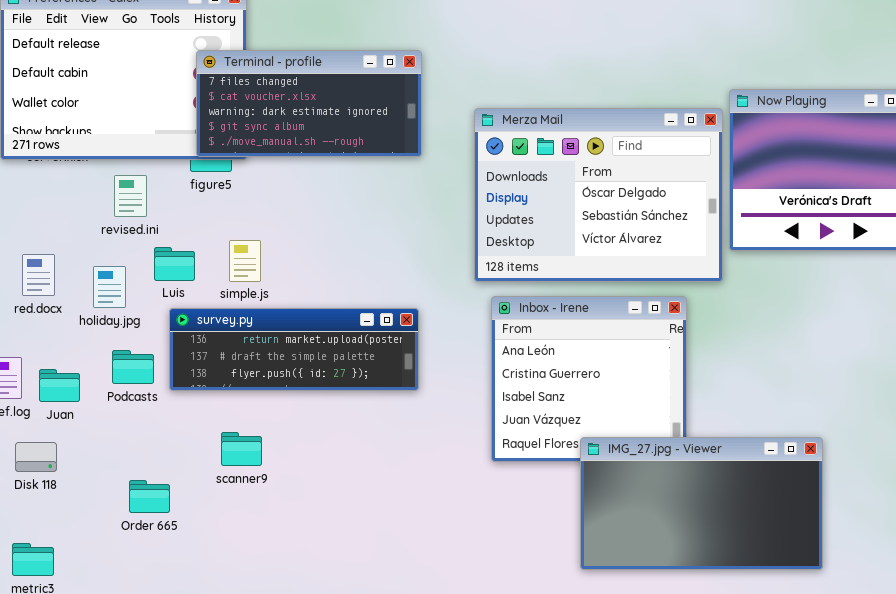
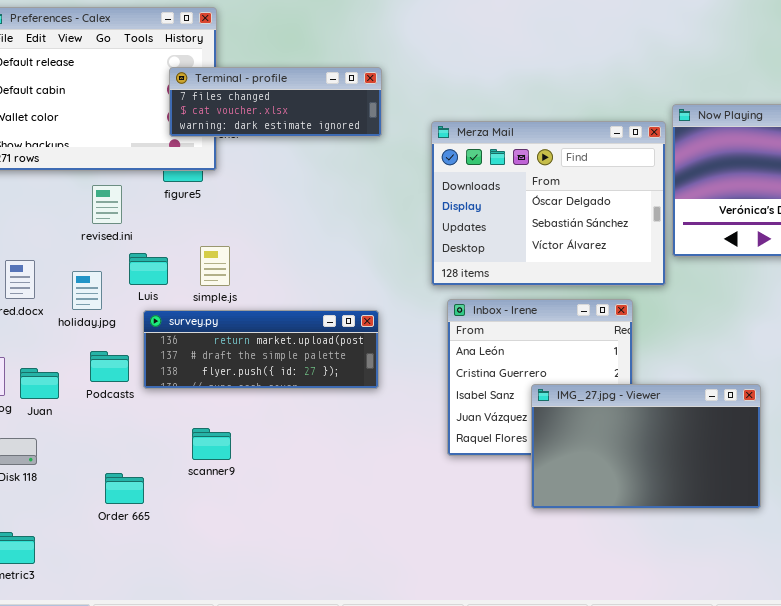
Terminal - profile: [196,50,422,157] -> [169,67,382,137], resized
IMG_27.jpg - Viewer: [580,437,823,570] -> [531,384,761,509], moved

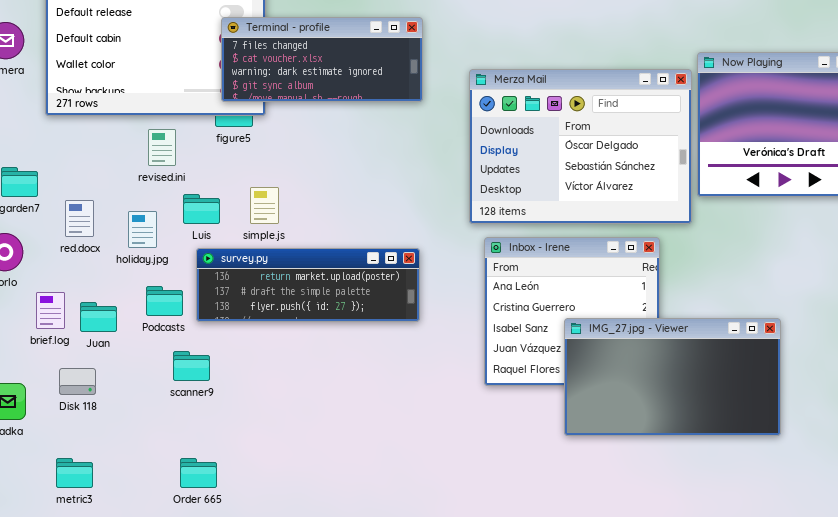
Terminal - profile: [169,67,382,137] -> [221,17,423,102], resized
scanner9: [192,428,231,460] -> [173,351,210,381], moved
Order 665: [105,473,144,504] -> [180,458,217,488], moved

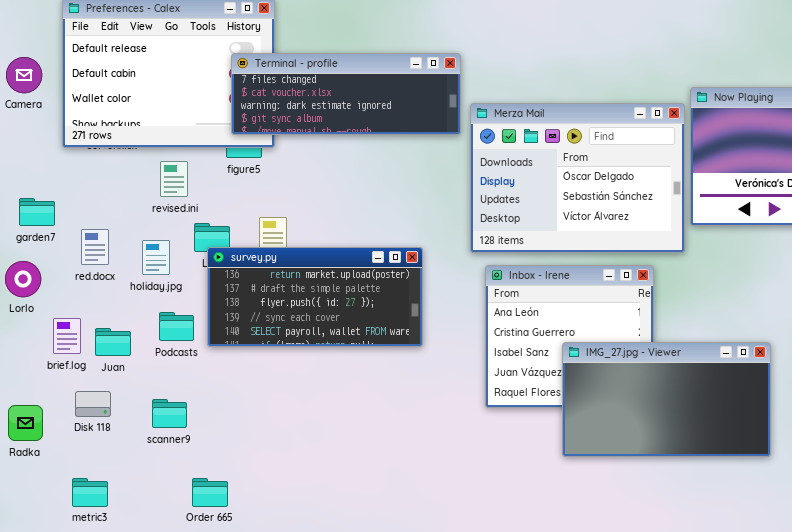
Terminal - profile: [221,17,423,102] -> [231,53,461,135], resized
survey.py: [196,248,420,322] -> [207,247,423,347], resized
scanner9: [173,351,210,381] -> [152,399,187,428], moved

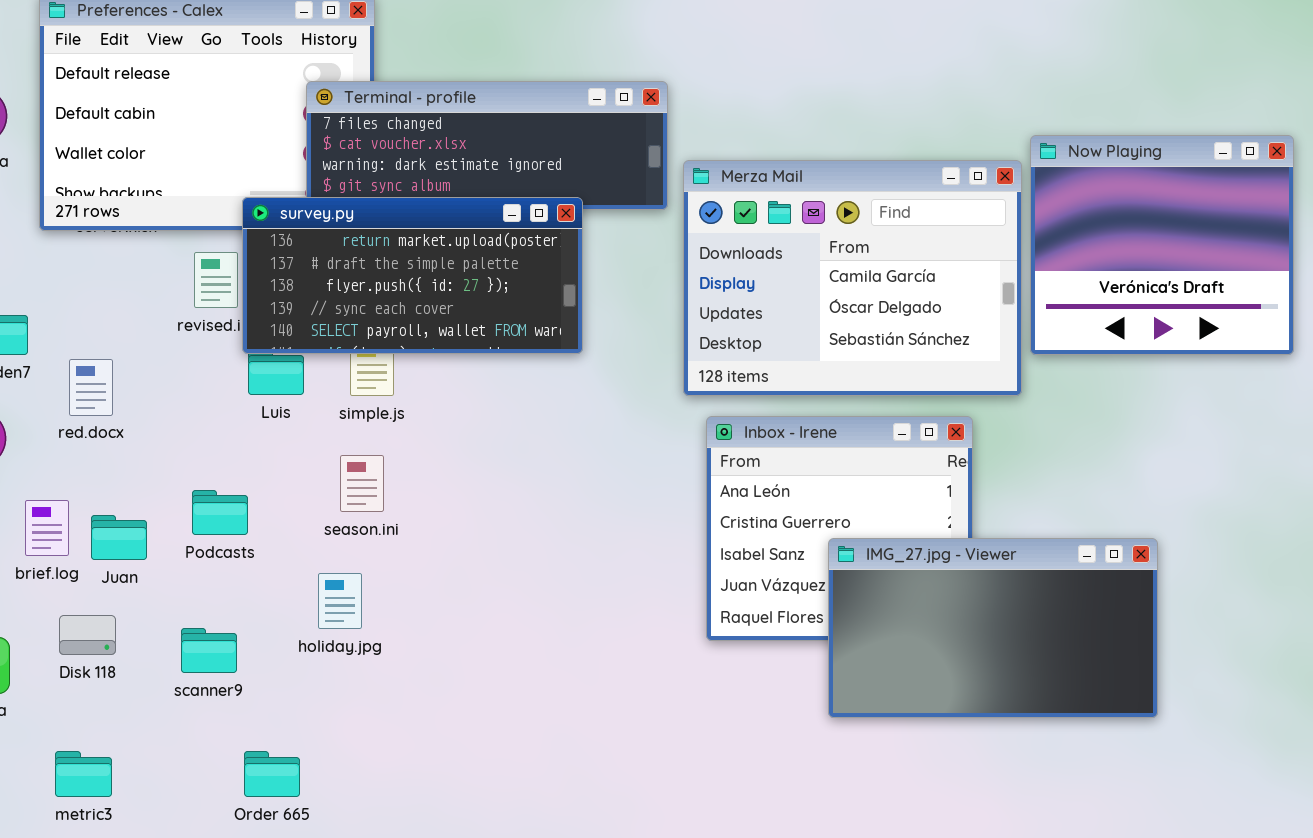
Merza Mail: [470,103,685,253] -> [683,160,1022,396], scrolled up 1 row
holiday.jpg: [142,240,170,275] -> [318,573,362,629], moved
survey.py: [207,247,423,347] -> [242,197,583,354], moved

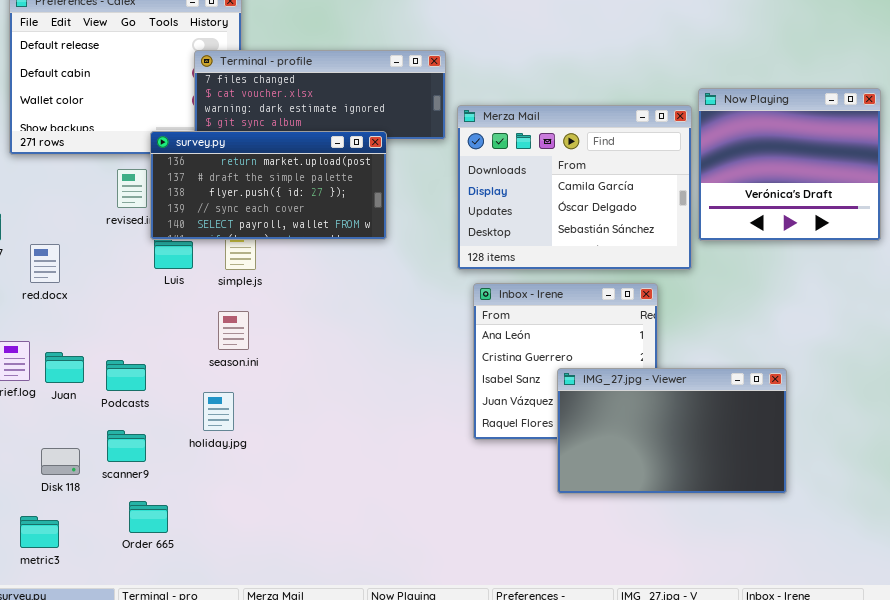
Podcasts: [192,490,248,535] -> [106,360,146,391], moved
Disk 118: [59,615,116,655] -> [41,448,80,475], moved
Order 665: [244,751,300,797] -> [129,501,168,533], moved

